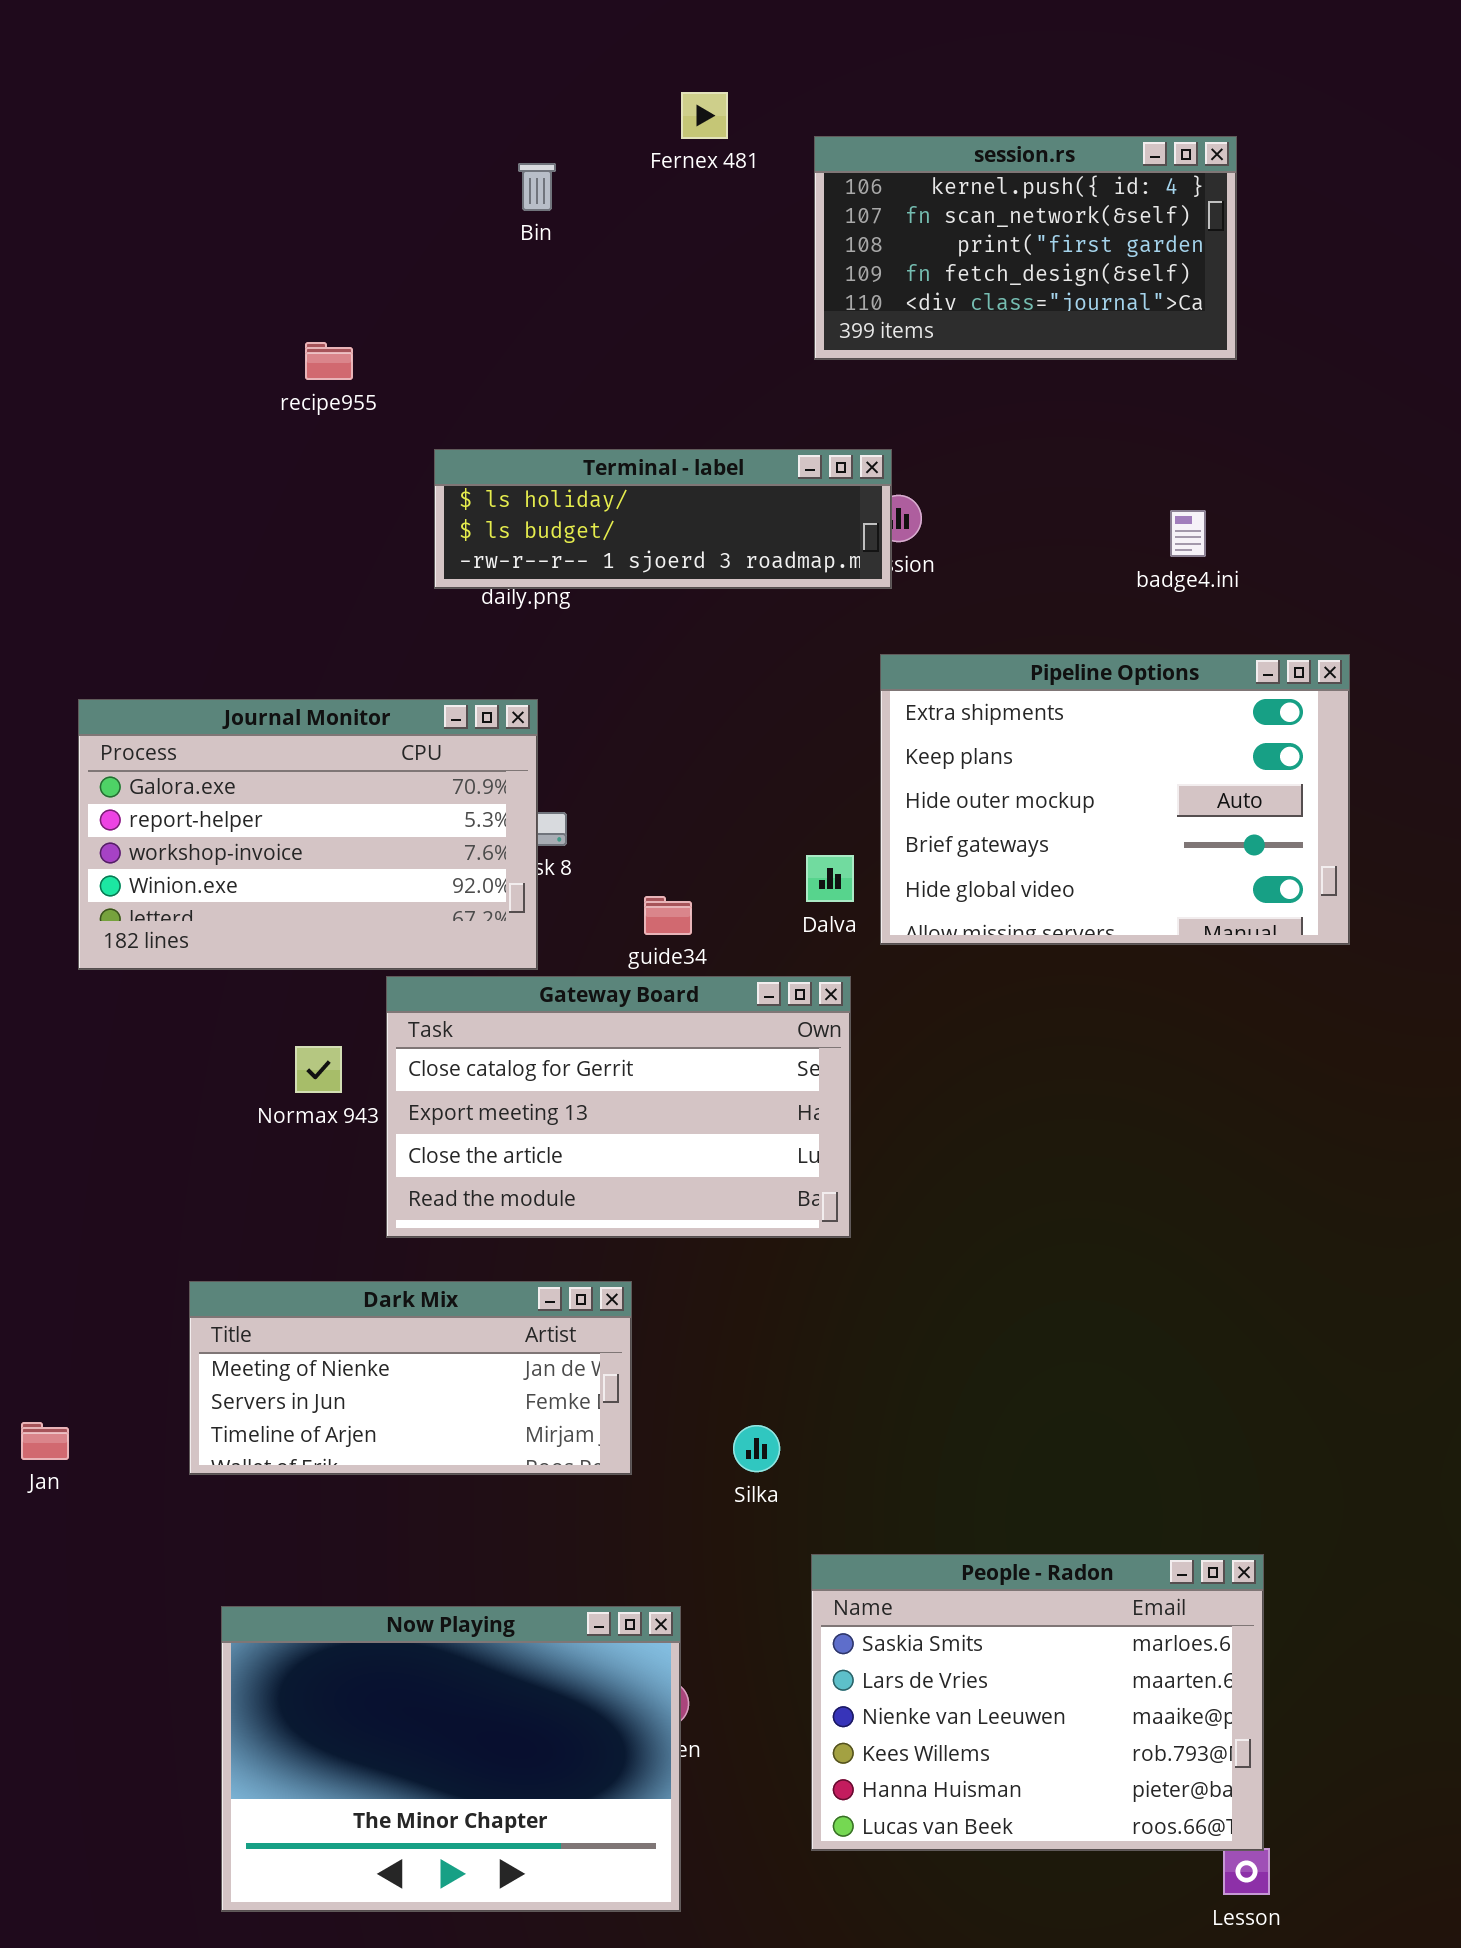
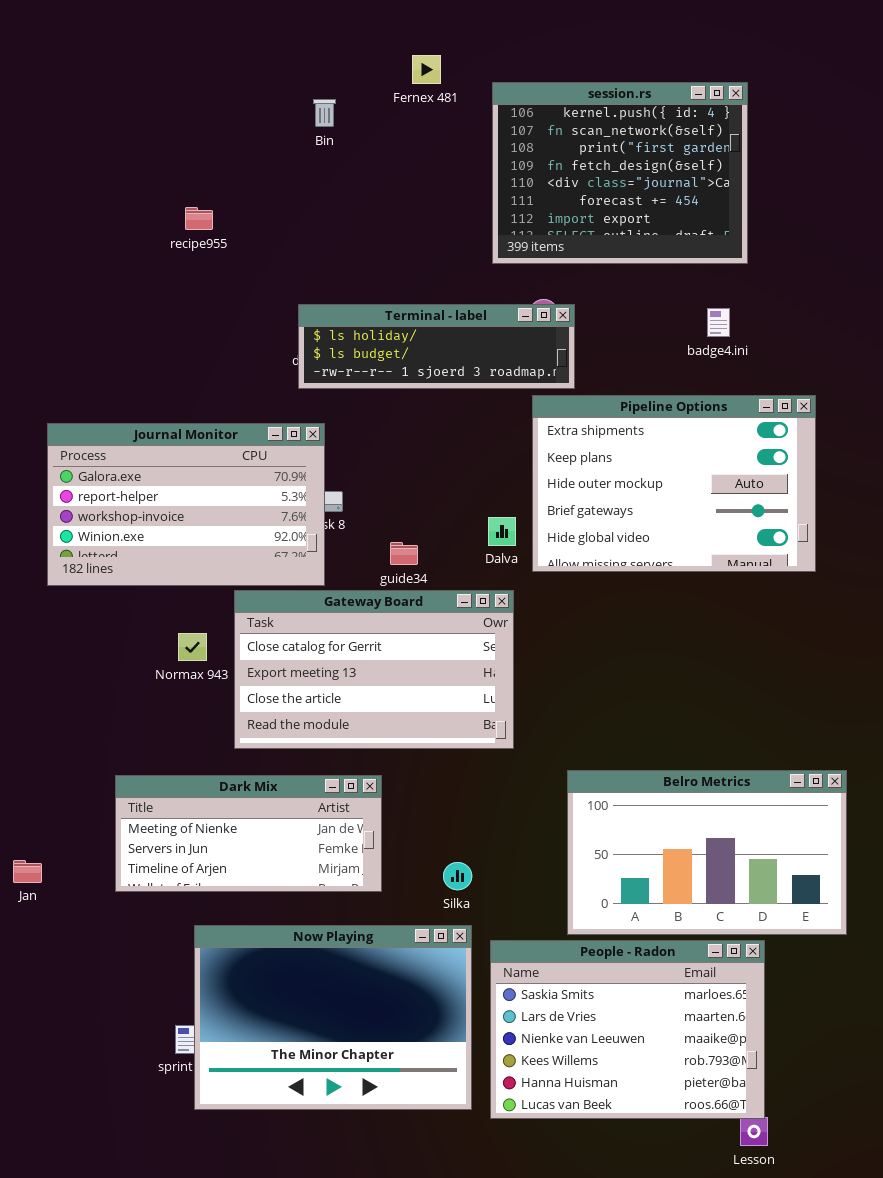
session.rs: [814,136,1237,360] -> [492,82,748,264], resized
Terminal - label: [434,449,892,589] -> [298,304,575,389], moved
Belro Metrics: none -> [567,770,847,935], opened
Now Playing: [221,1606,681,1912] -> [194,925,472,1110], moved

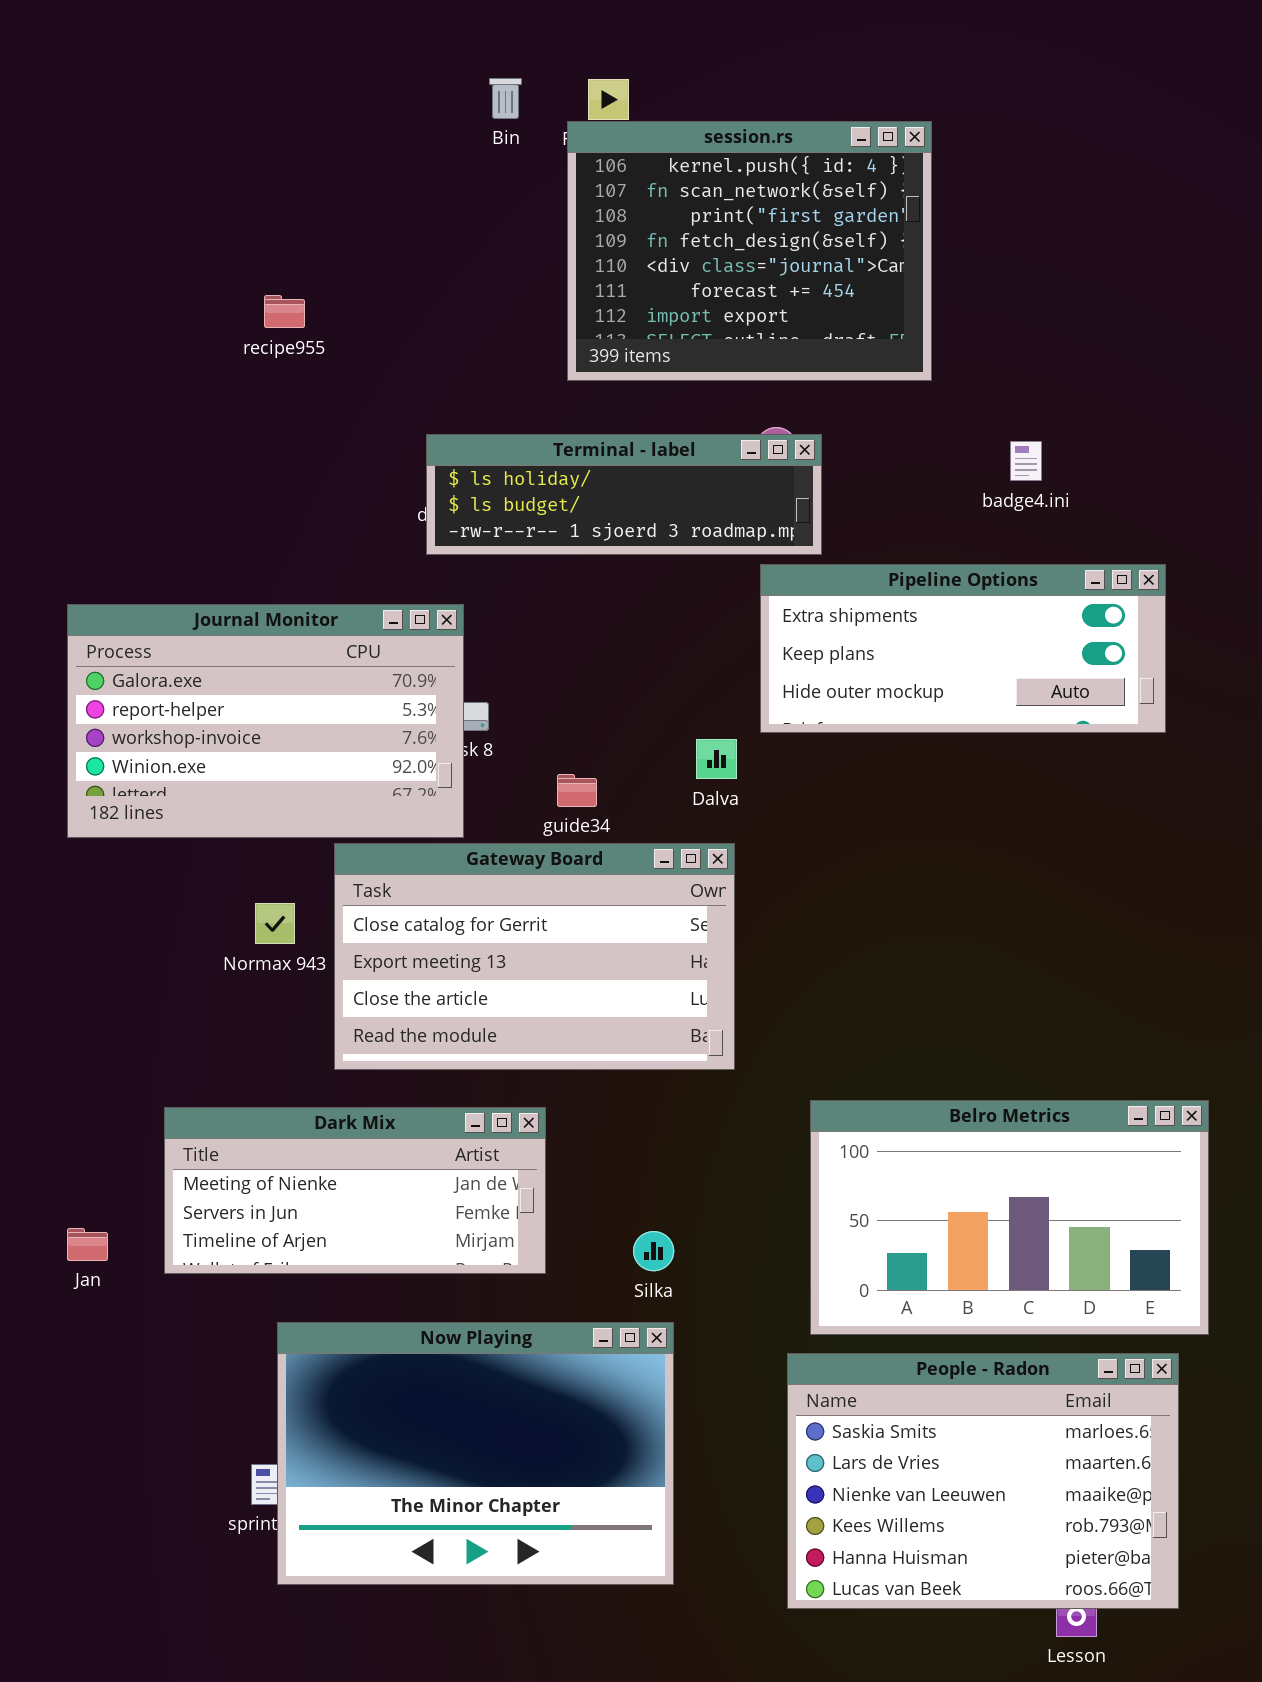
session.rs: [492,82,748,264] -> [567,121,932,381], moved
Bin: [313,99,336,127] -> [489,78,522,119], moved
Pipeline Options: [532,395,816,572] -> [760,564,1166,733], resized
Jan: [13,860,42,883] -> [67,1228,108,1261], moved
People - Radon: [490,940,765,1119] -> [787,1353,1179,1609], moved

